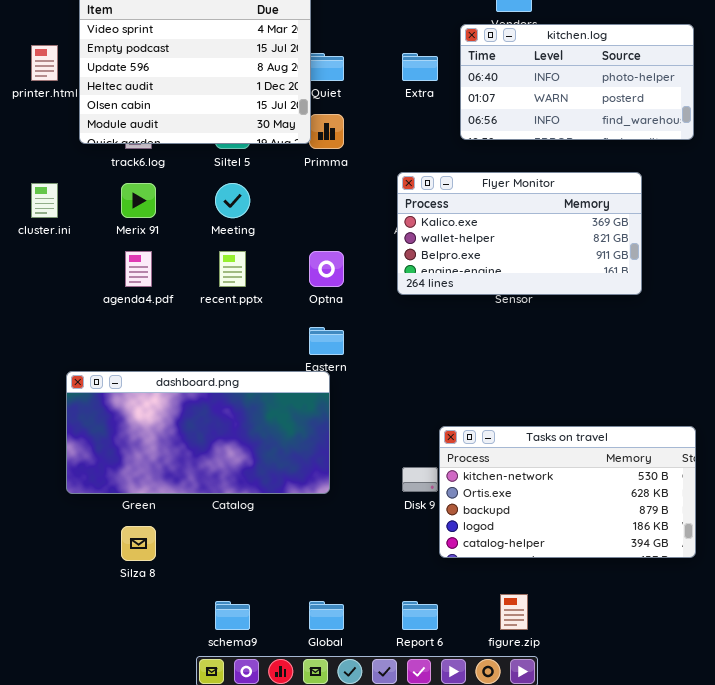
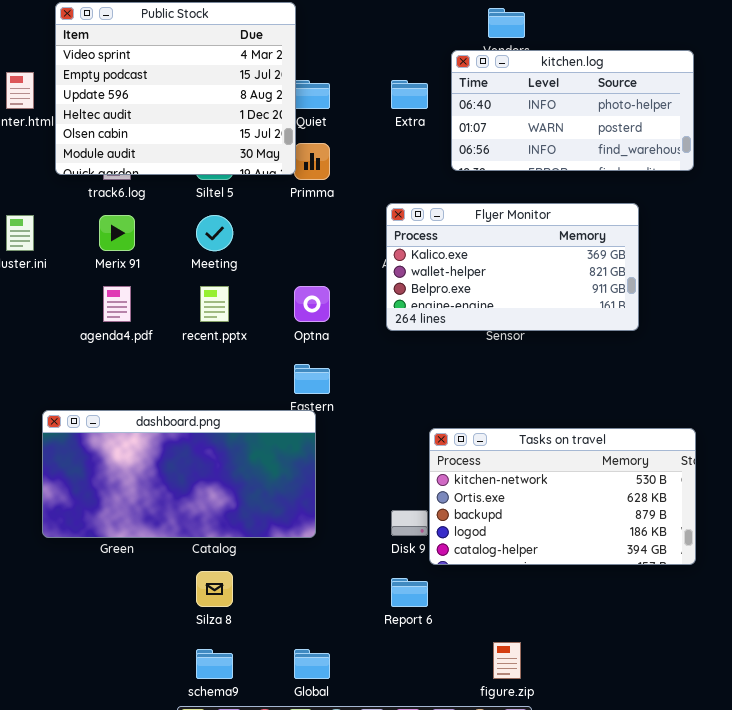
Tasks on travel: [439,426,696,558] -> [429,428,696,565], moved
Silza 8: [121,526,156,561] -> [196,571,233,607], moved
Report 6: [402,601,438,630] -> [391,578,428,607], moved

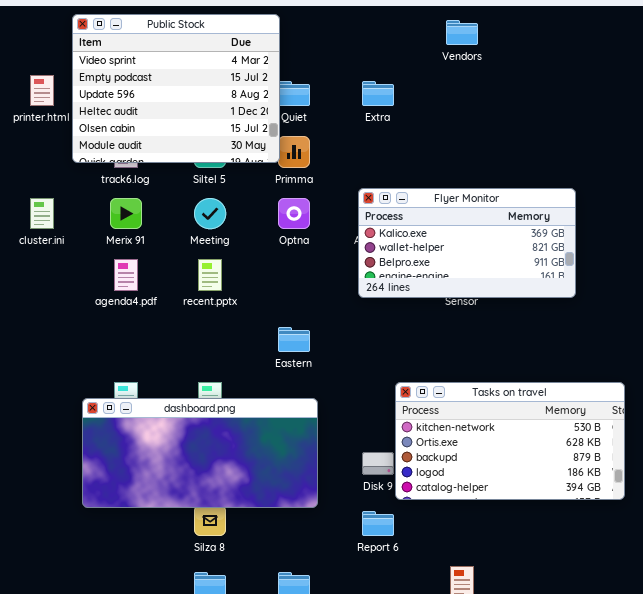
kitchen.log: [451,50,694,171] -> none, closed
Optna: [294,286,330,322] -> [278,198,310,229], moved
dashboard.png: [42,410,316,538] -> [82,398,318,508], moved

